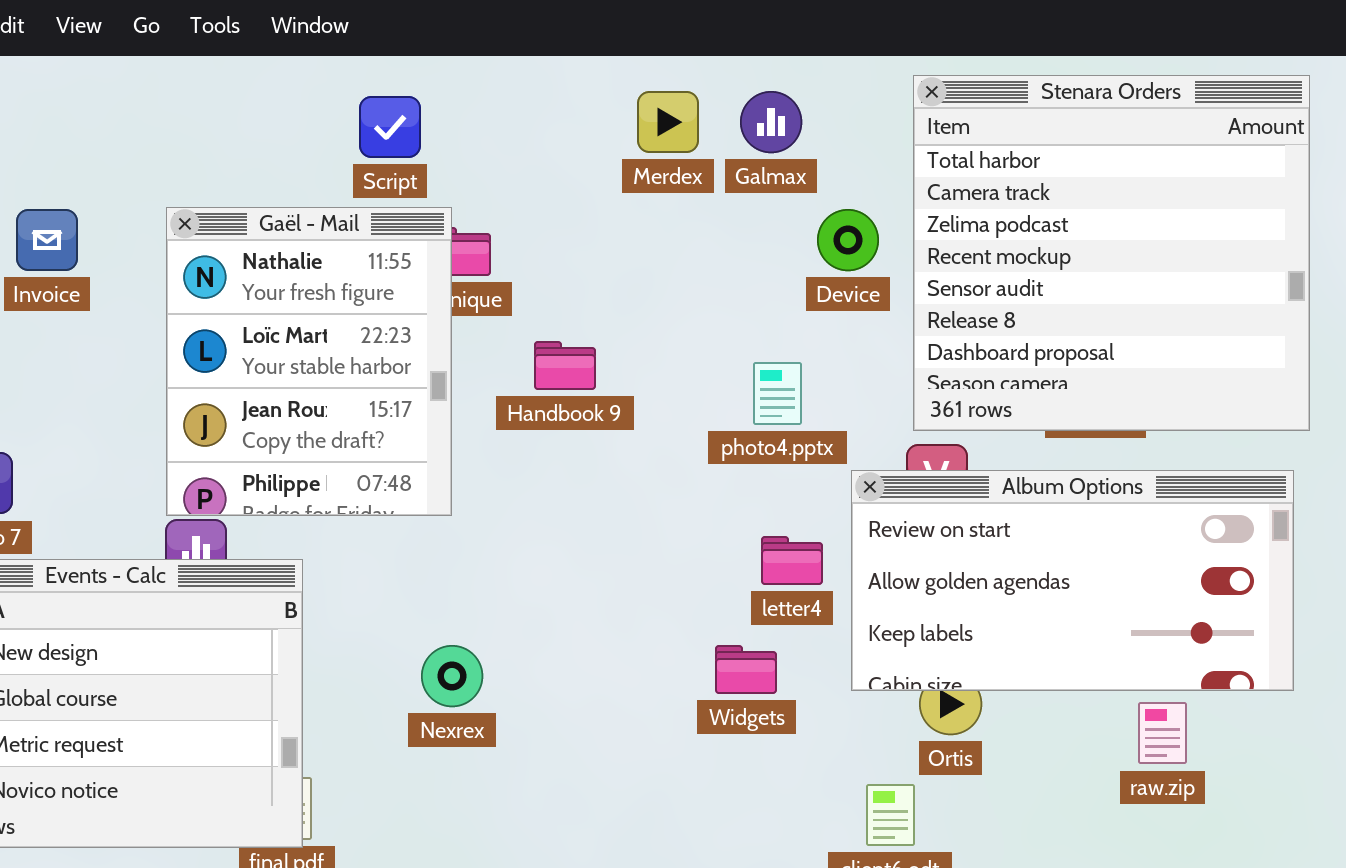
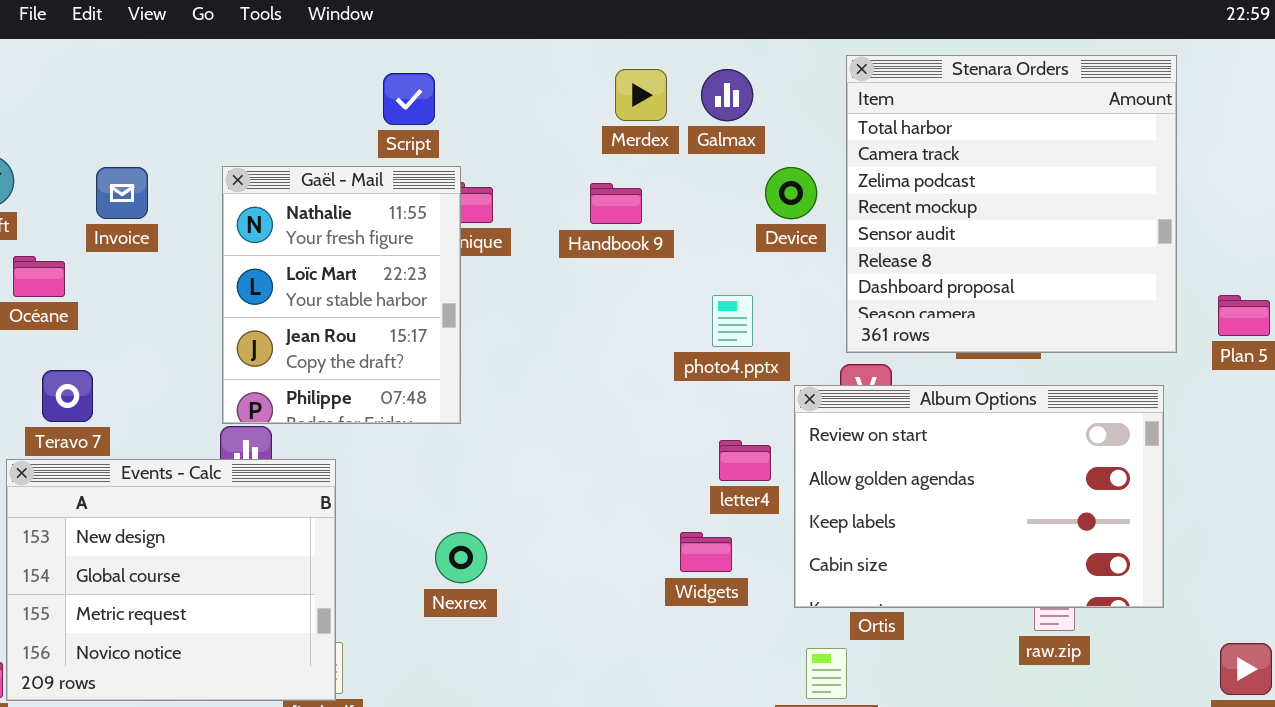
Handbook 9: [534,341,596,390] -> [590,183,642,224], moved
Album Options: [851,470,1294,691] -> [794,385,1164,608], resized

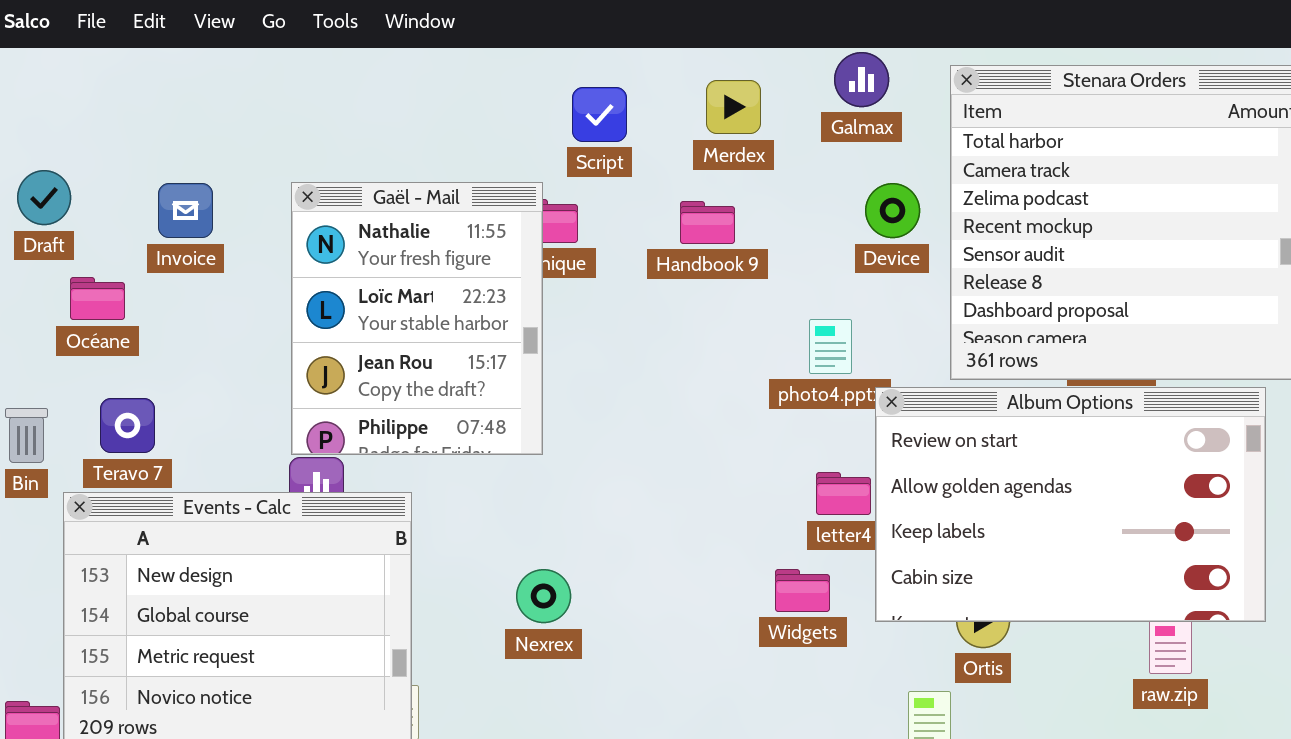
Galmax: [701,69,753,121] -> [834,52,889,107], moved
Script: [383,73,435,125] -> [572,87,627,142], moved
Album Options: [794,385,1164,608] -> [875,387,1266,622], moved

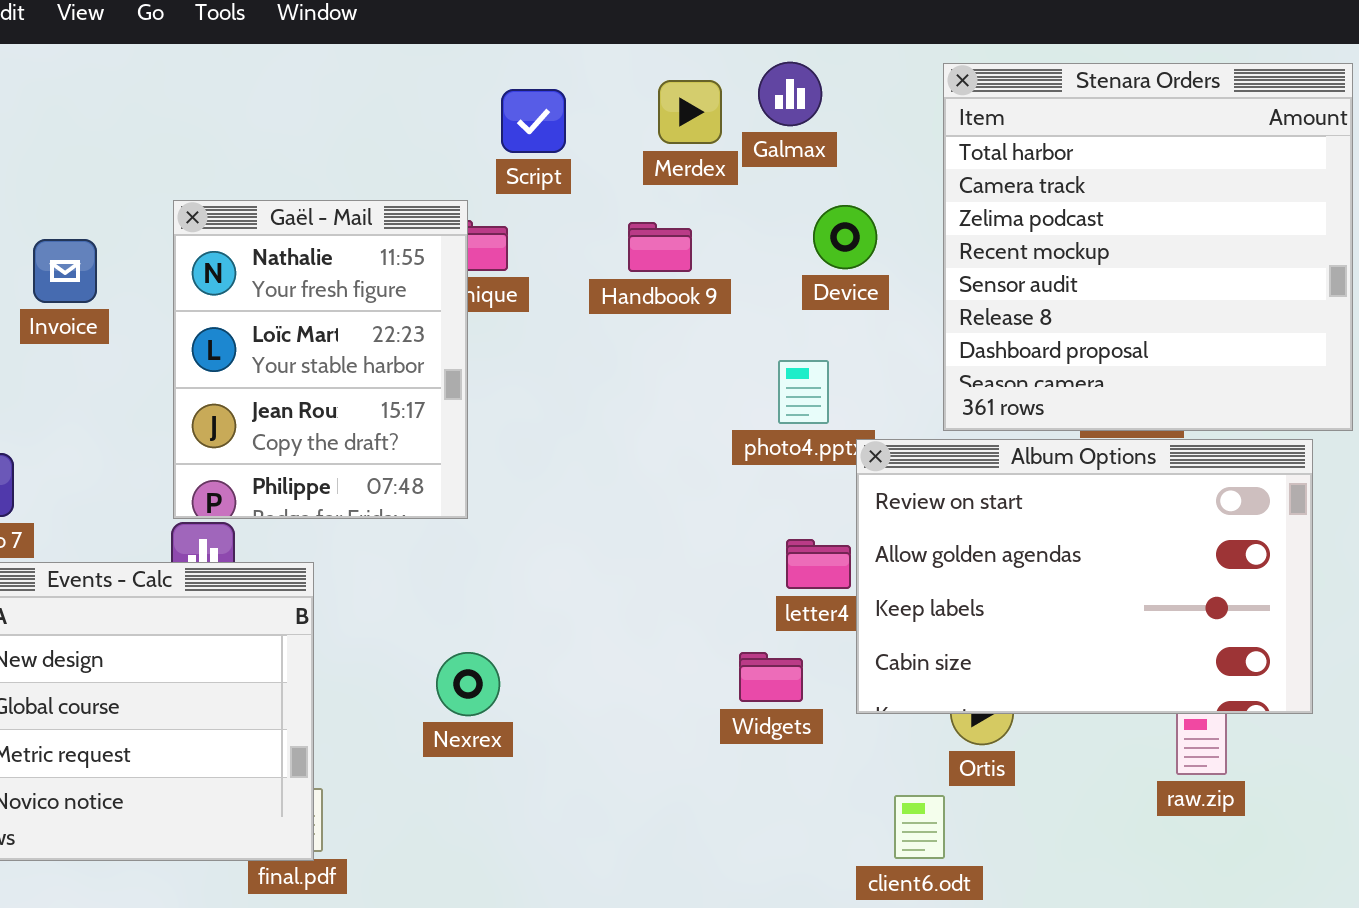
Galmax: [834,52,889,107] -> [758,62,822,126], moved
Invoice: [158,183,213,238] -> [33,239,97,303], moved
Device: [865,183,920,238] -> [813,205,877,269], moved

